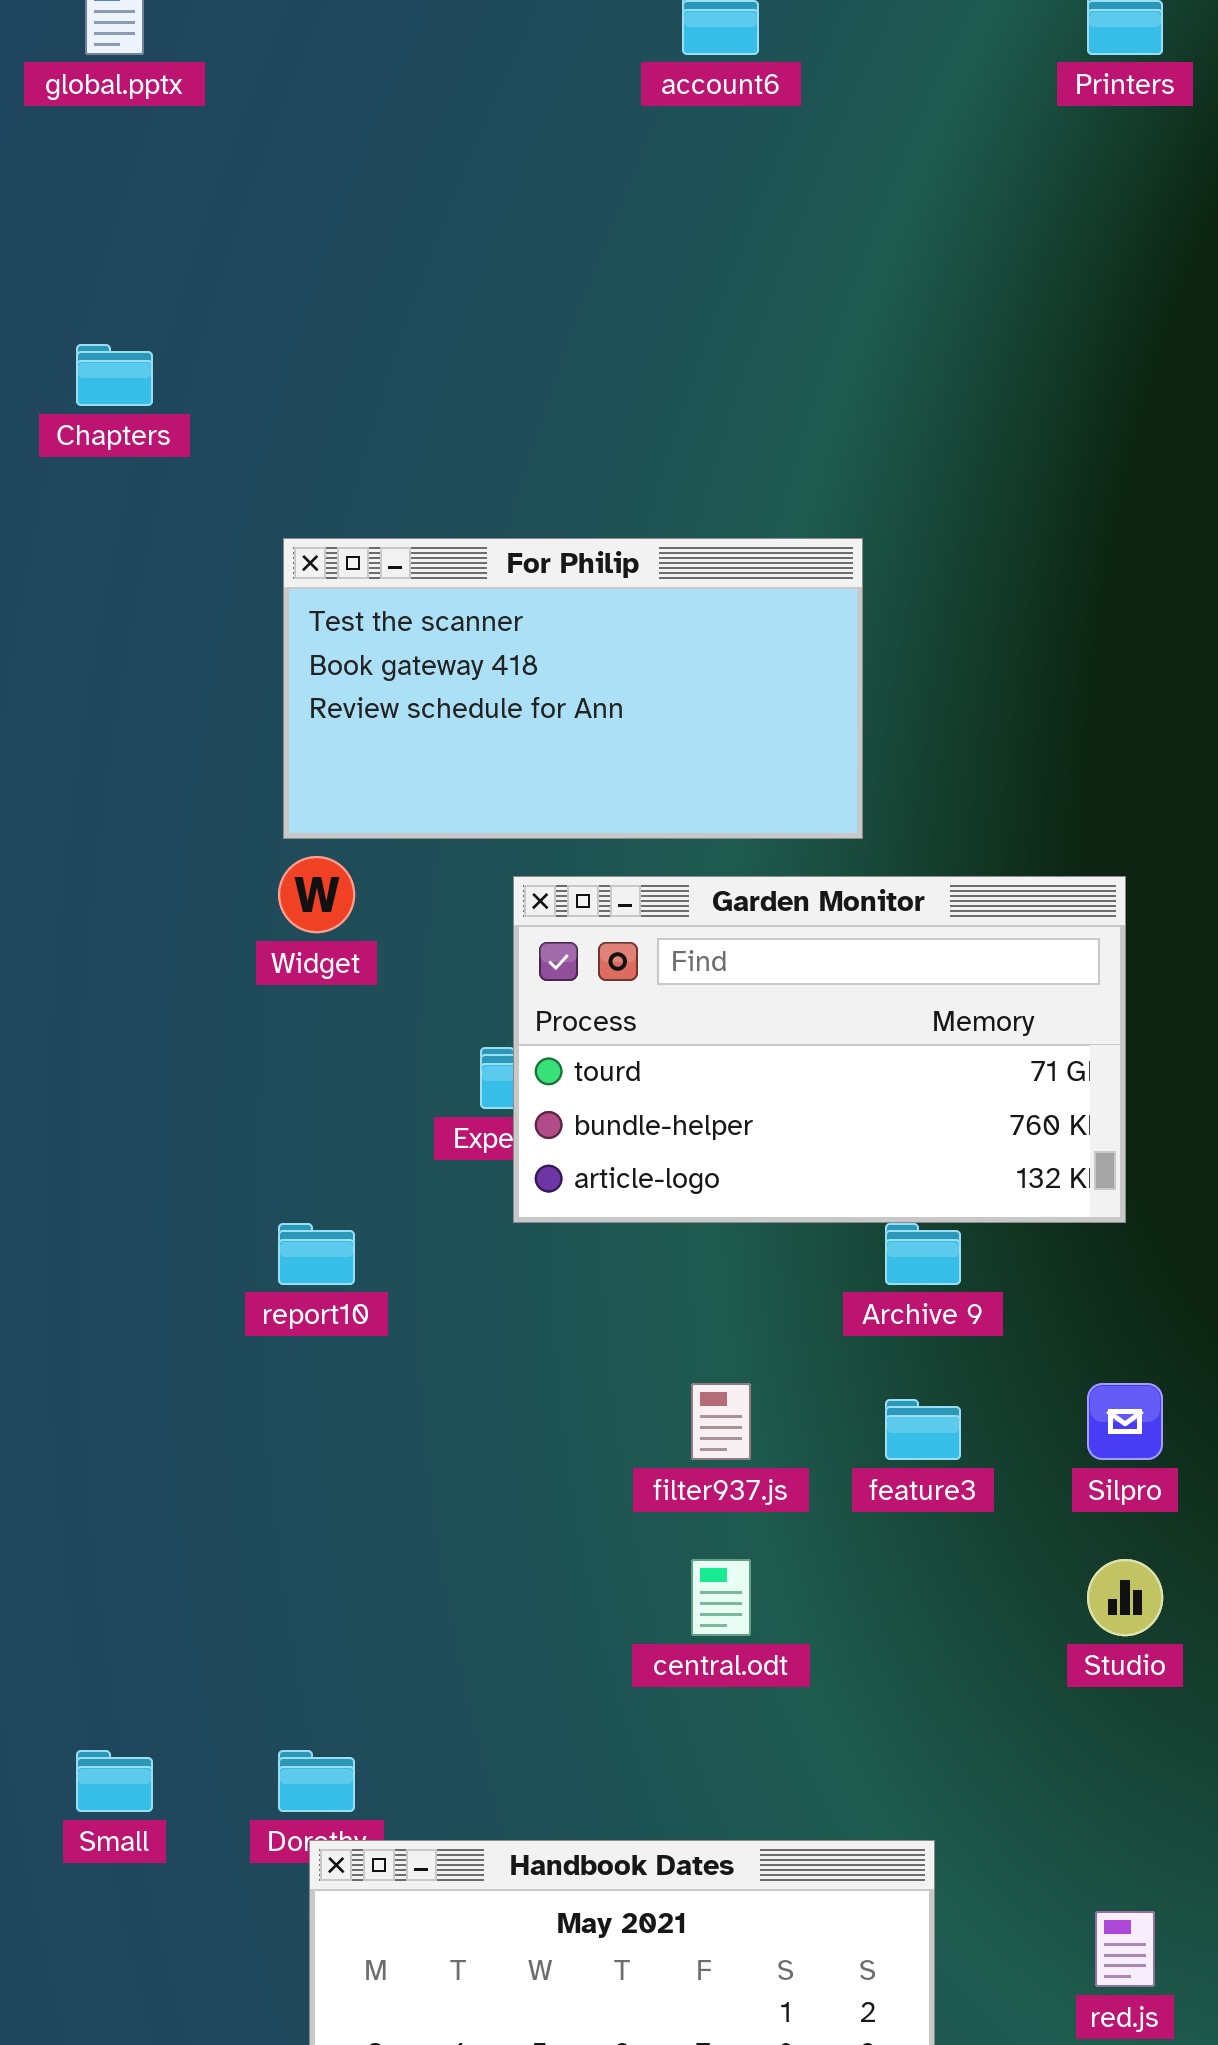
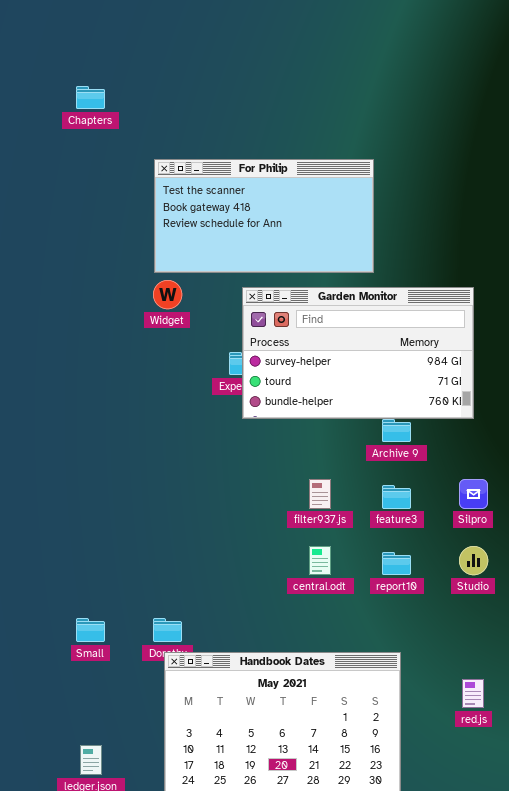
Garden Monitor: [513,876,1126,1223] -> [242,287,474,419], scrolled up 1 row
report10: [278,1223,355,1285] -> [382,552,411,575], moved

